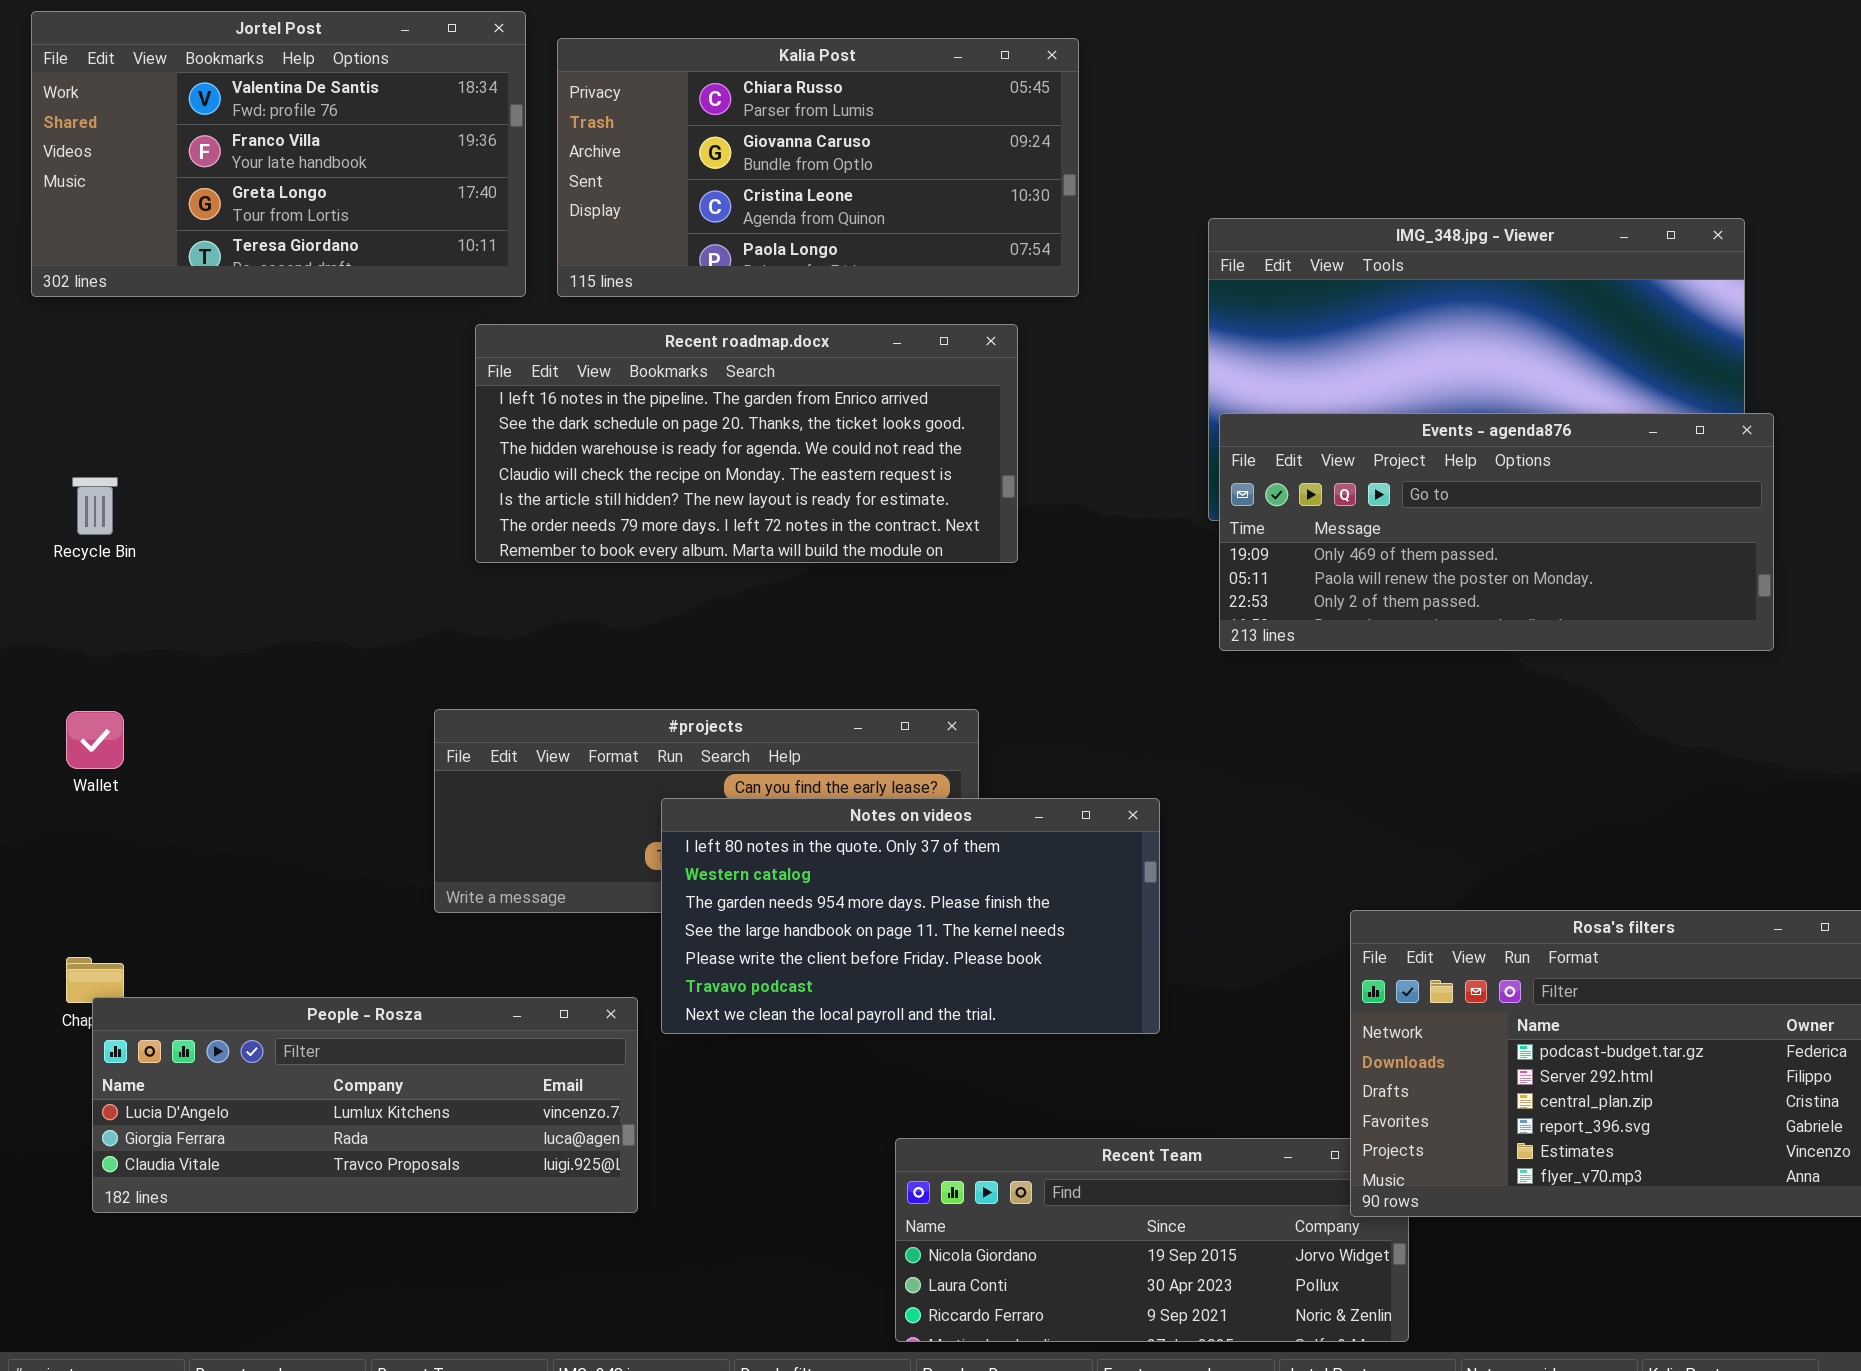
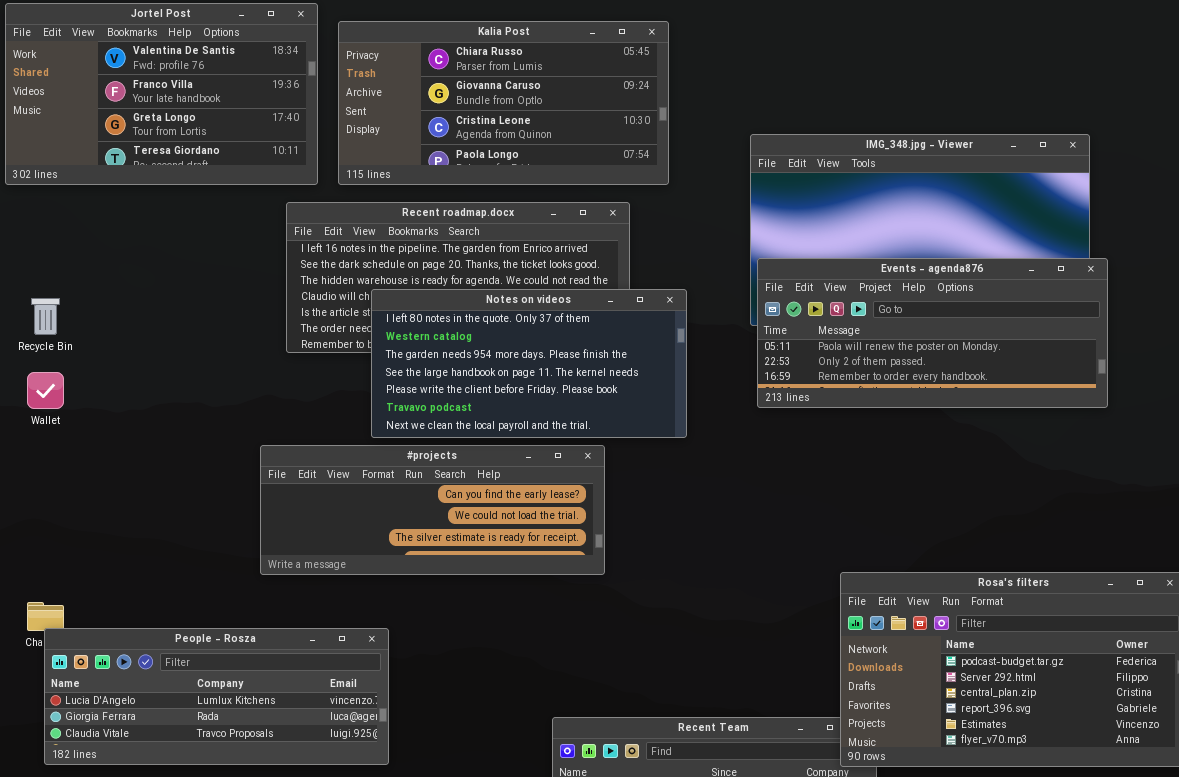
Events - agenda876: [1219,413,1774,651] -> [757,258,1108,408], scrolled down 1 row
Wallet: [66,711,124,769] -> [27,372,64,409], moved
Notes on videos: [661,798,1160,1034] -> [371,289,687,438], moved

